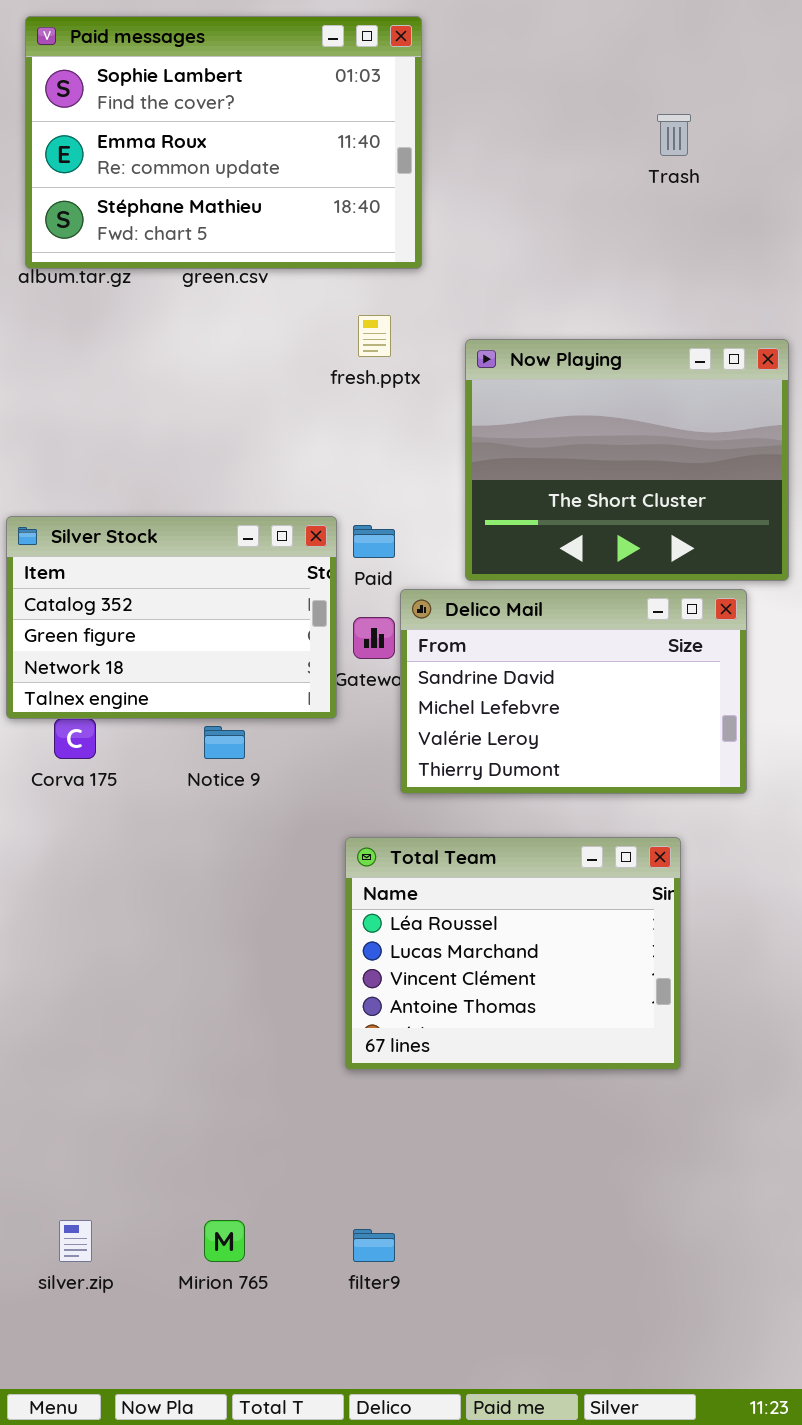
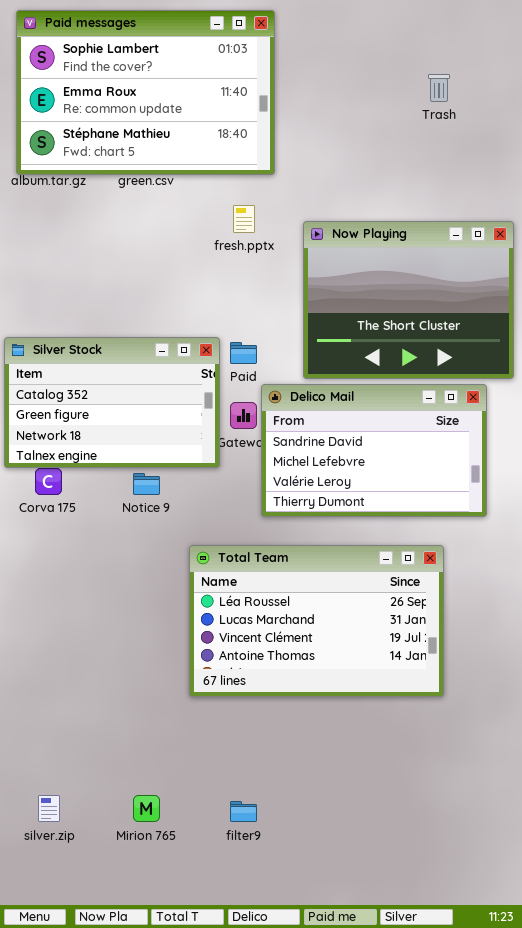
Total Team: [345,837,681,1070] -> [189,545,444,697], resized

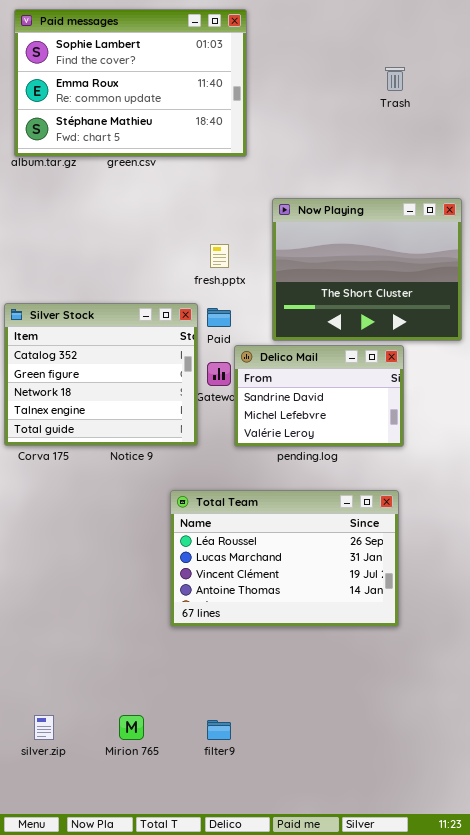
fresh.pptx: [233,205,255,233] -> [210,244,229,268], moved
Silver Stock: [4,337,220,468] -> [4,303,198,446], resized
Delico Mail: [261,384,487,517] -> [234,345,404,447], resized

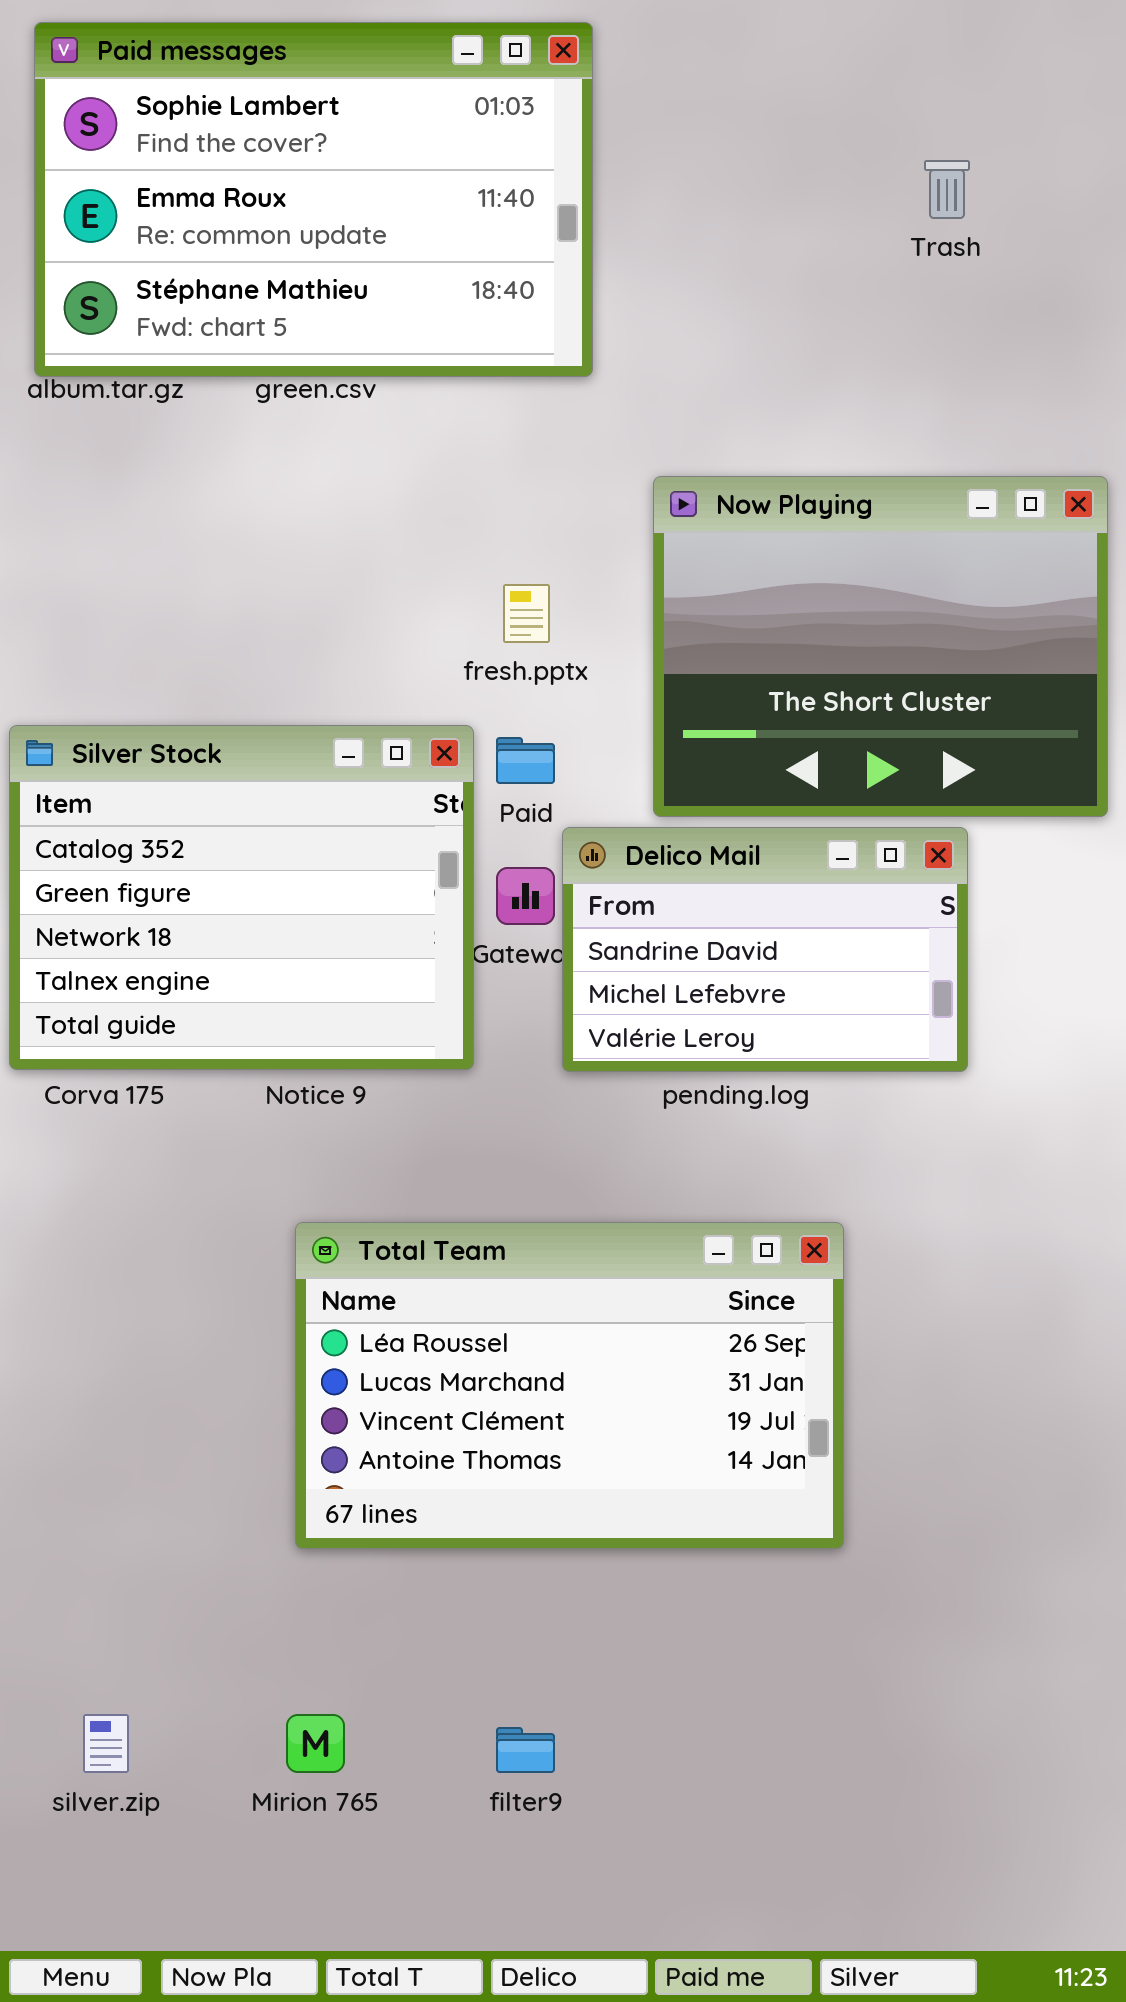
Total Team: [170,490,399,627] -> [295,1222,844,1549], moved

